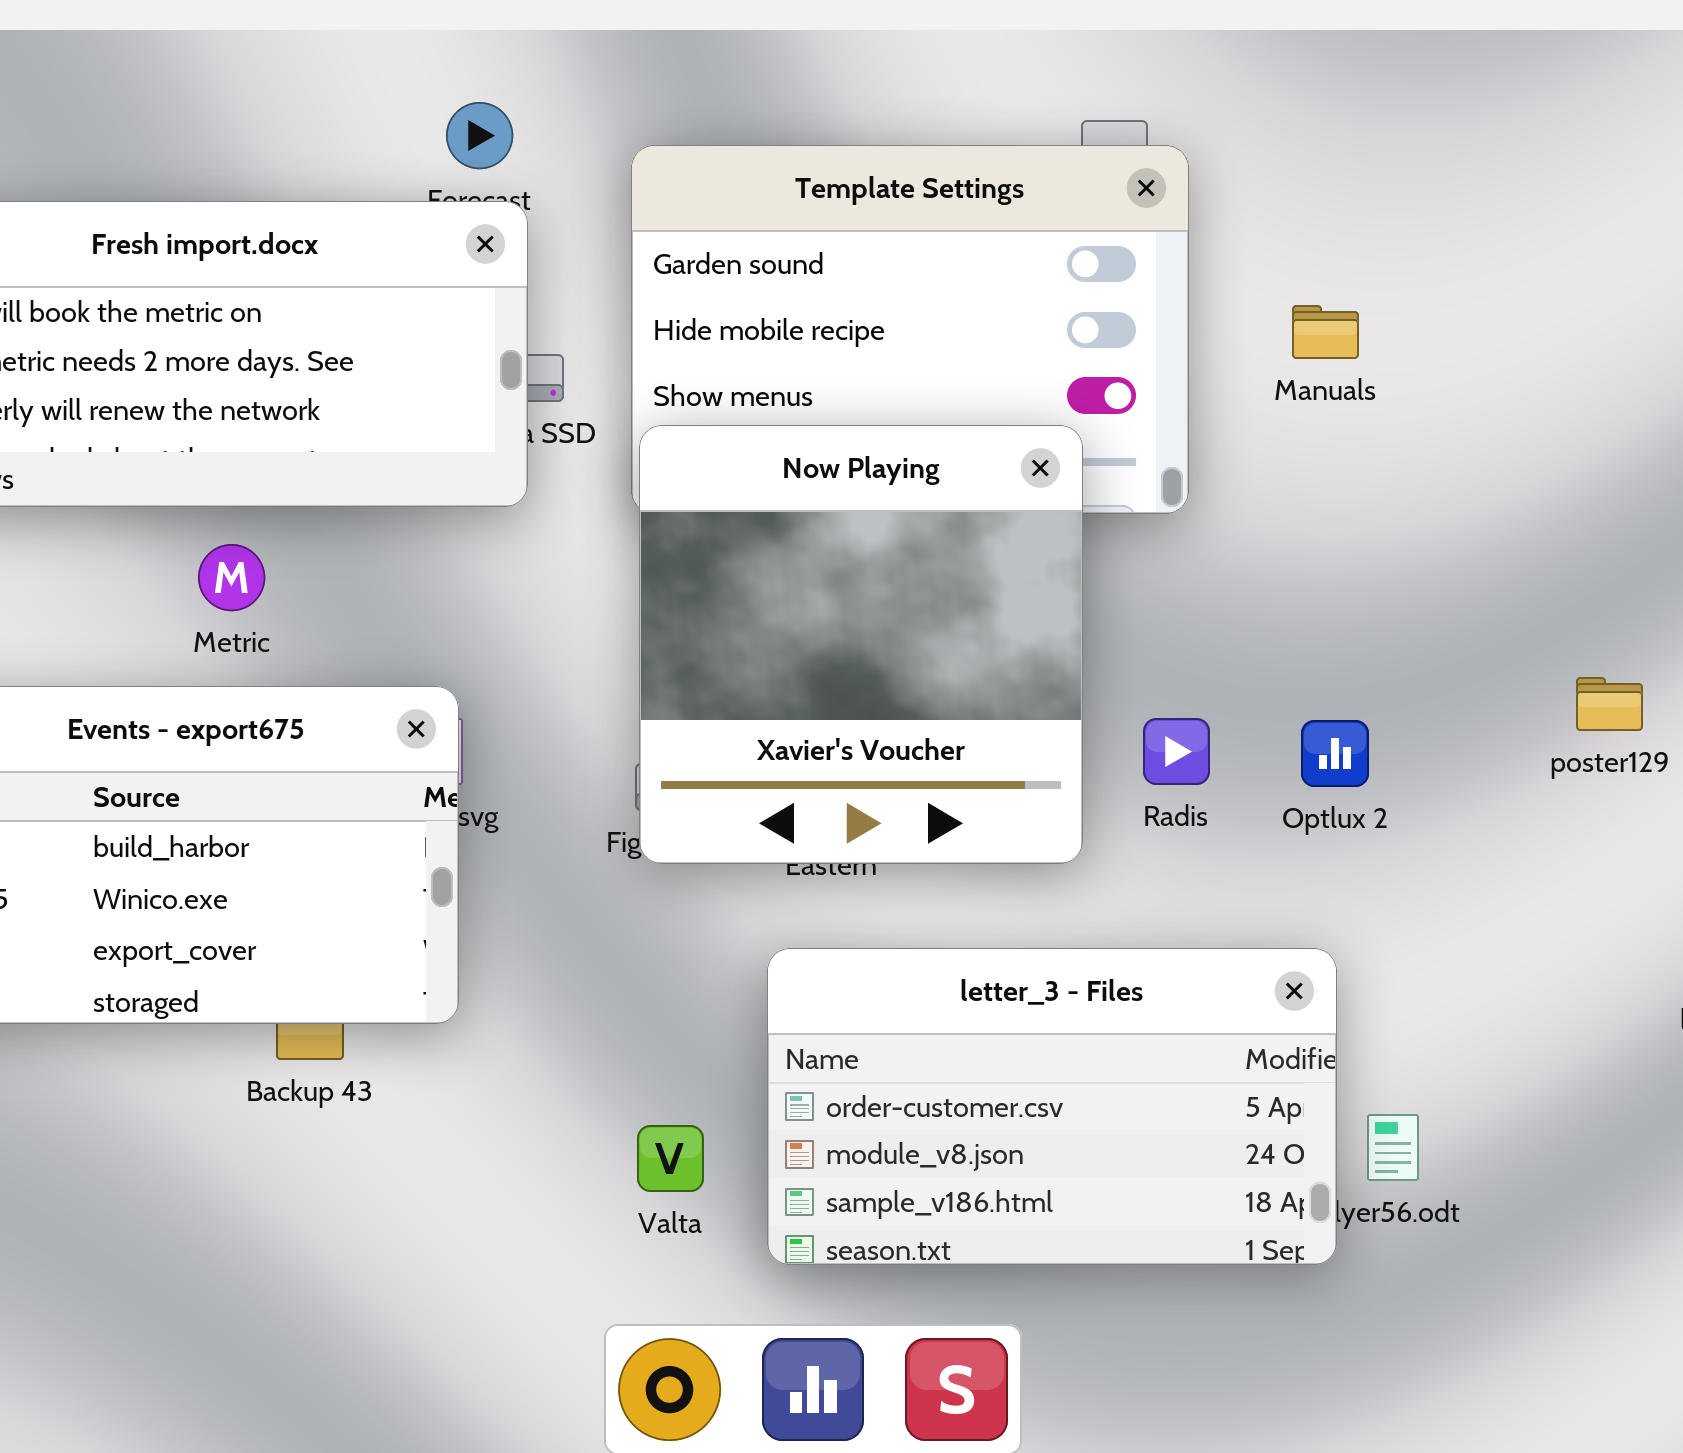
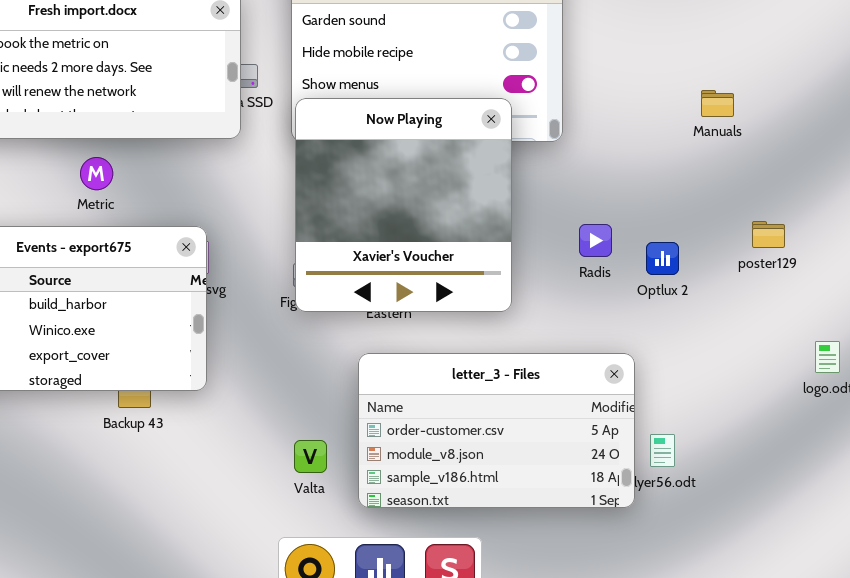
Manuals: [1292,305,1359,359] -> [701,90,734,117], moved
Radis: [1143,718,1210,785] -> [579,224,612,257], moved
Optlux 2: [1301,720,1369,787] -> [646,242,679,275], moved

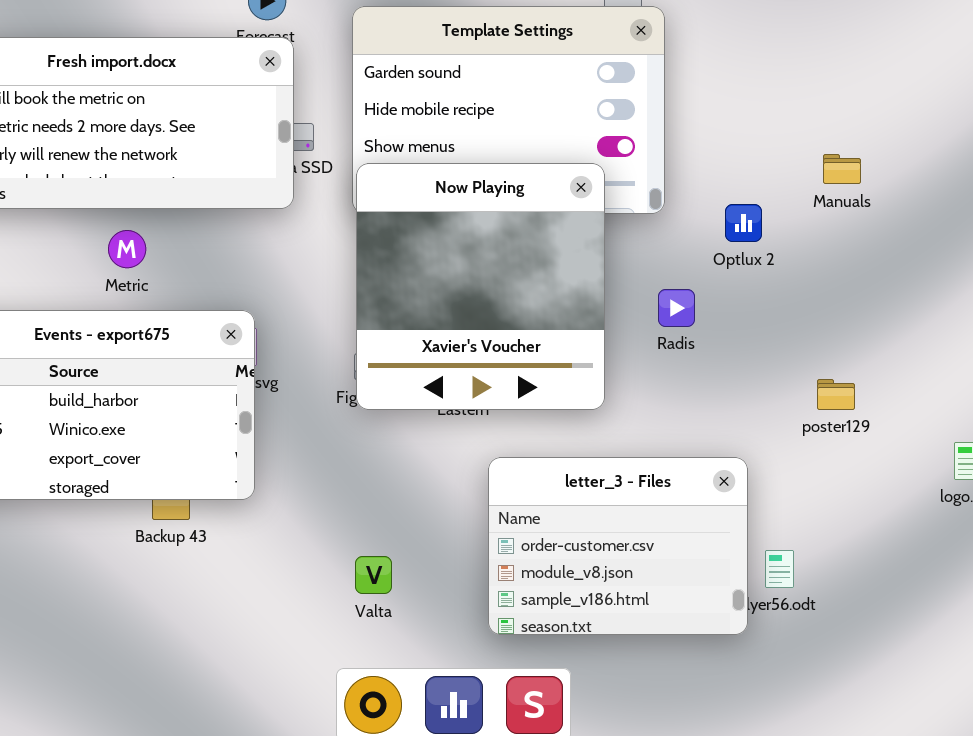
poster129: [752,221,785,248] -> [817,379,855,410], moved
Radis: [579,224,612,257] -> [658,289,695,327], moved
Optlux 2: [646,242,679,275] -> [725,204,762,242], moved
letter_3 - Files: [358,353,635,508] -> [488,457,748,635], resized

